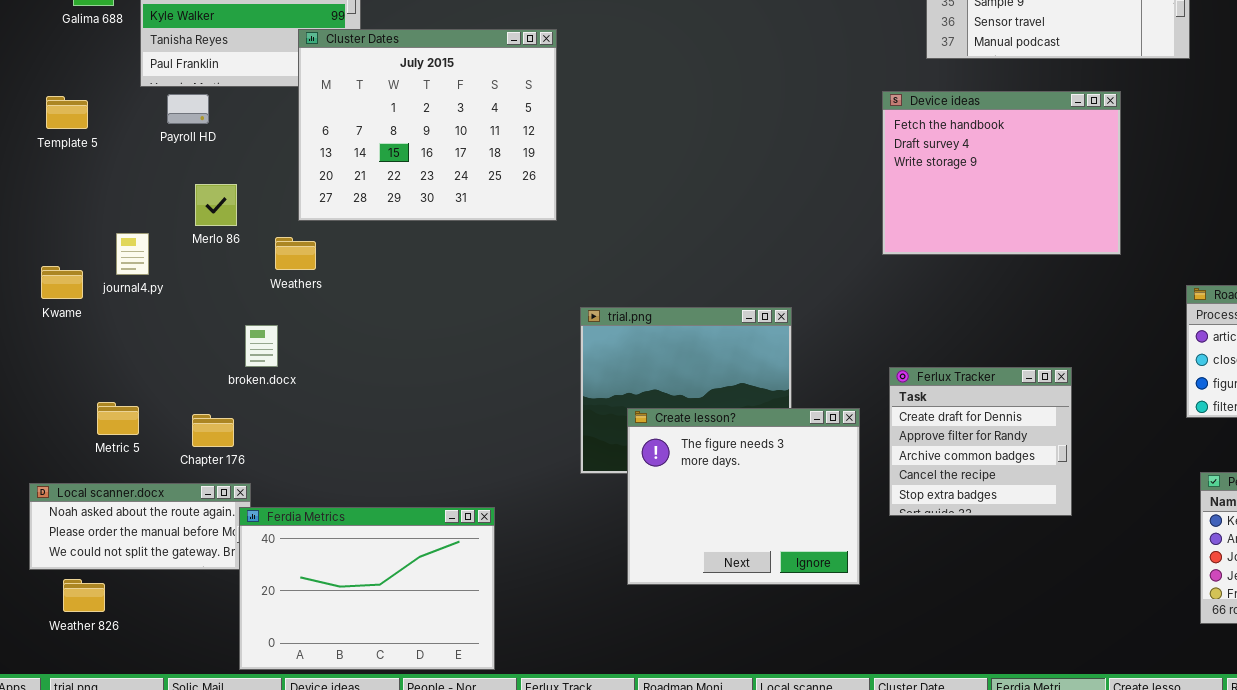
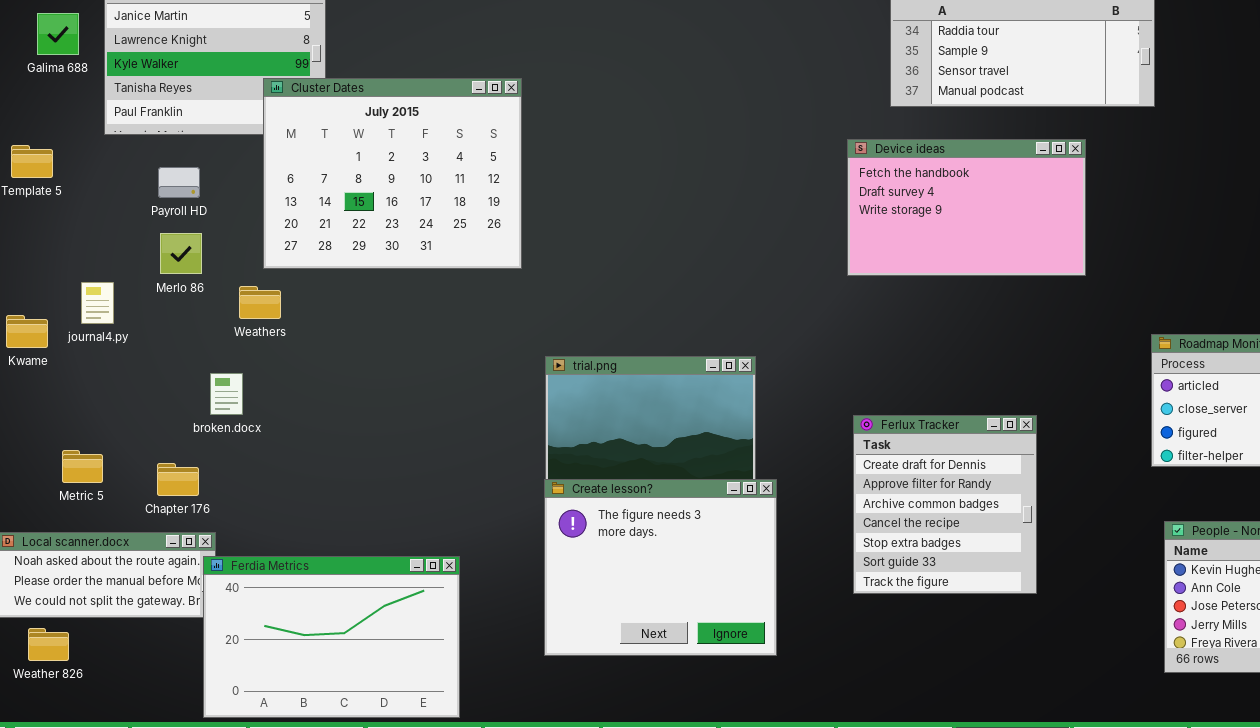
Device ideas: [882,91,1121,255] -> [847,139,1086,276], resized
Payroll HD: [167,94,209,124] -> [158,167,200,198], moved
Ferlux Tracker: [889,367,1072,516] -> [853,415,1037,594], resized
Create lesson?: [627,408,860,585] -> [544,479,777,656], moved

